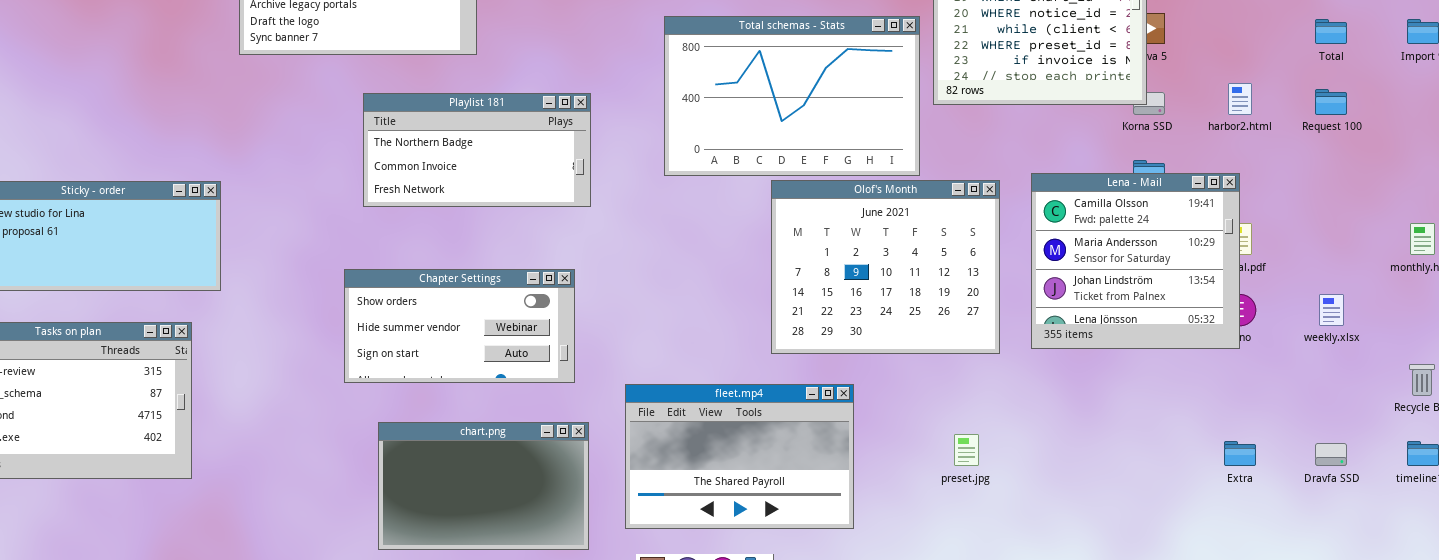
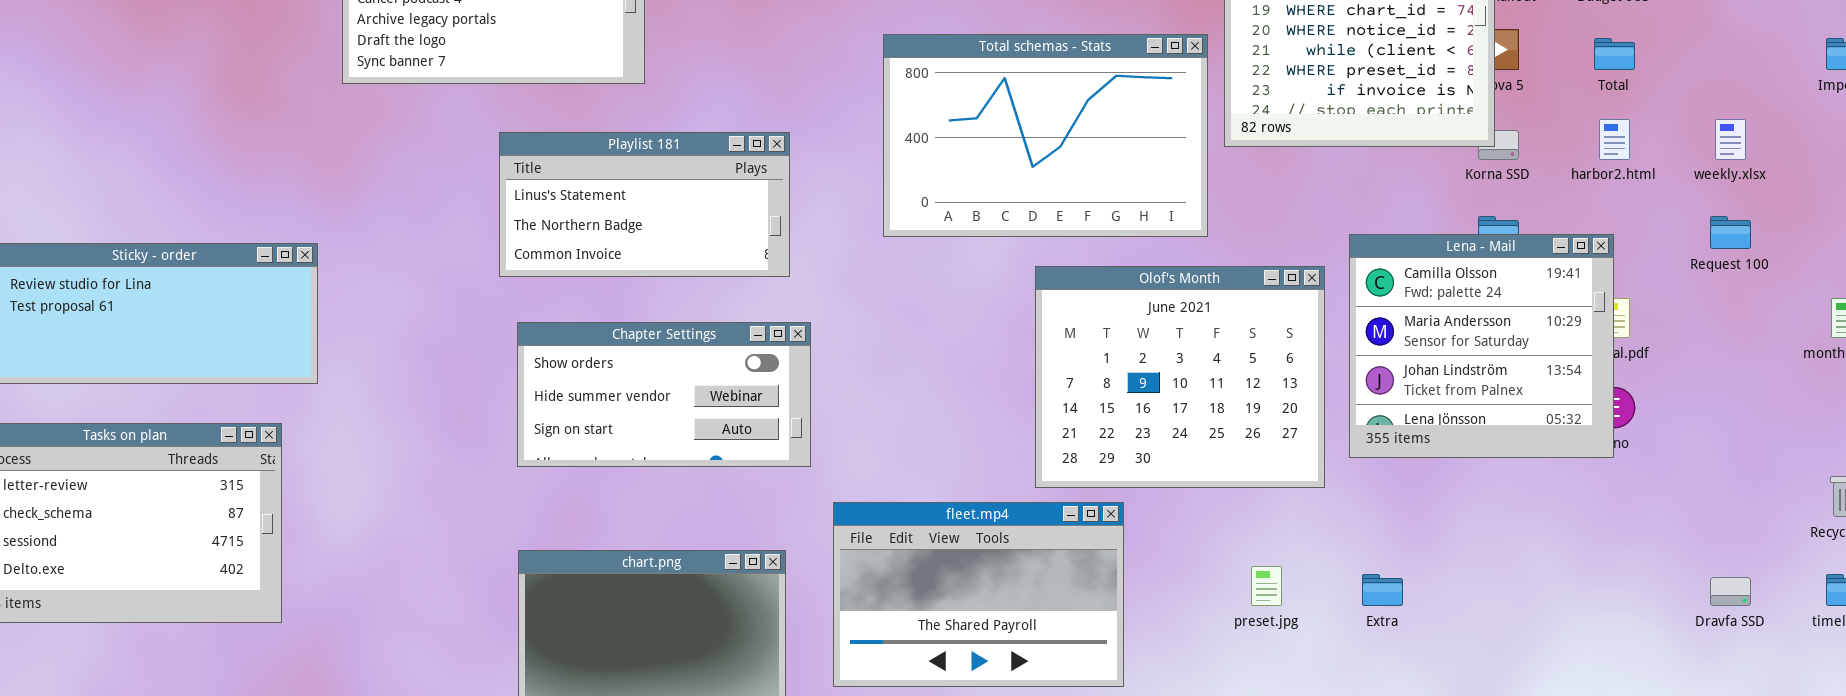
Total: [1315,19,1347,44] -> [1594,38,1635,70], moved
Request 100: [1315,89,1347,115] -> [1710,216,1751,249], moved
Playlist 181: [363,93,591,207] -> [499,132,790,277], scrolled up 1 row
Olof's Month: [771,180,1000,354] -> [1035,266,1325,488], moved
Chapter Settings: [344,269,575,383] -> [517,322,811,467], moved
weekly.xlsx: [1319,294,1344,326] -> [1715,119,1746,160], moved
Extra: [1224,441,1256,466] -> [1362,574,1403,606], moved

